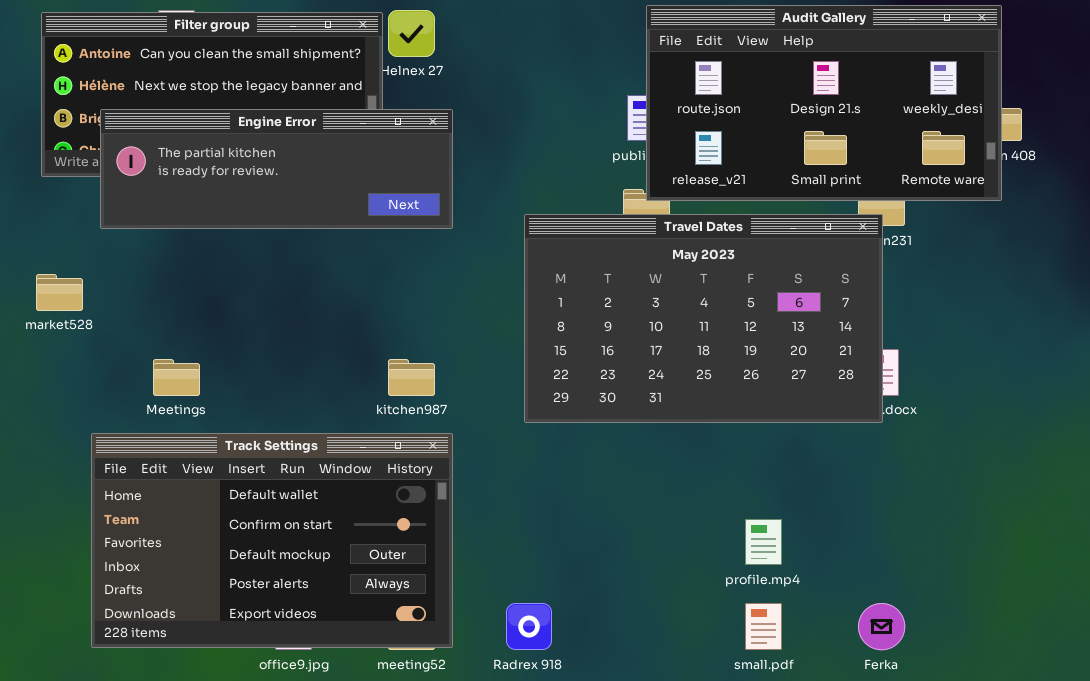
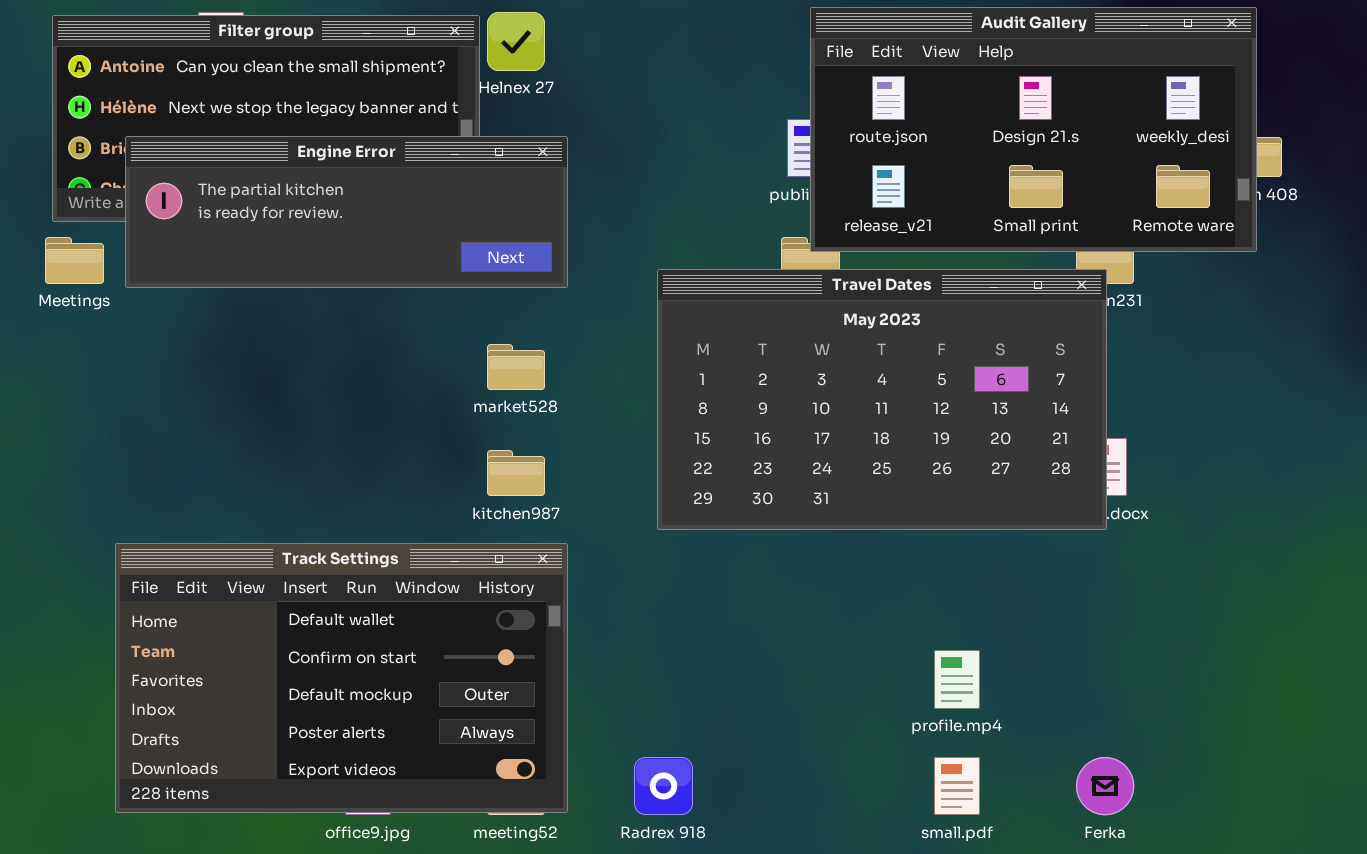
market528: [36,274,83,311] -> [487,344,545,390], moved
Meetings: [153,359,200,396] -> [45,237,104,284], moved

